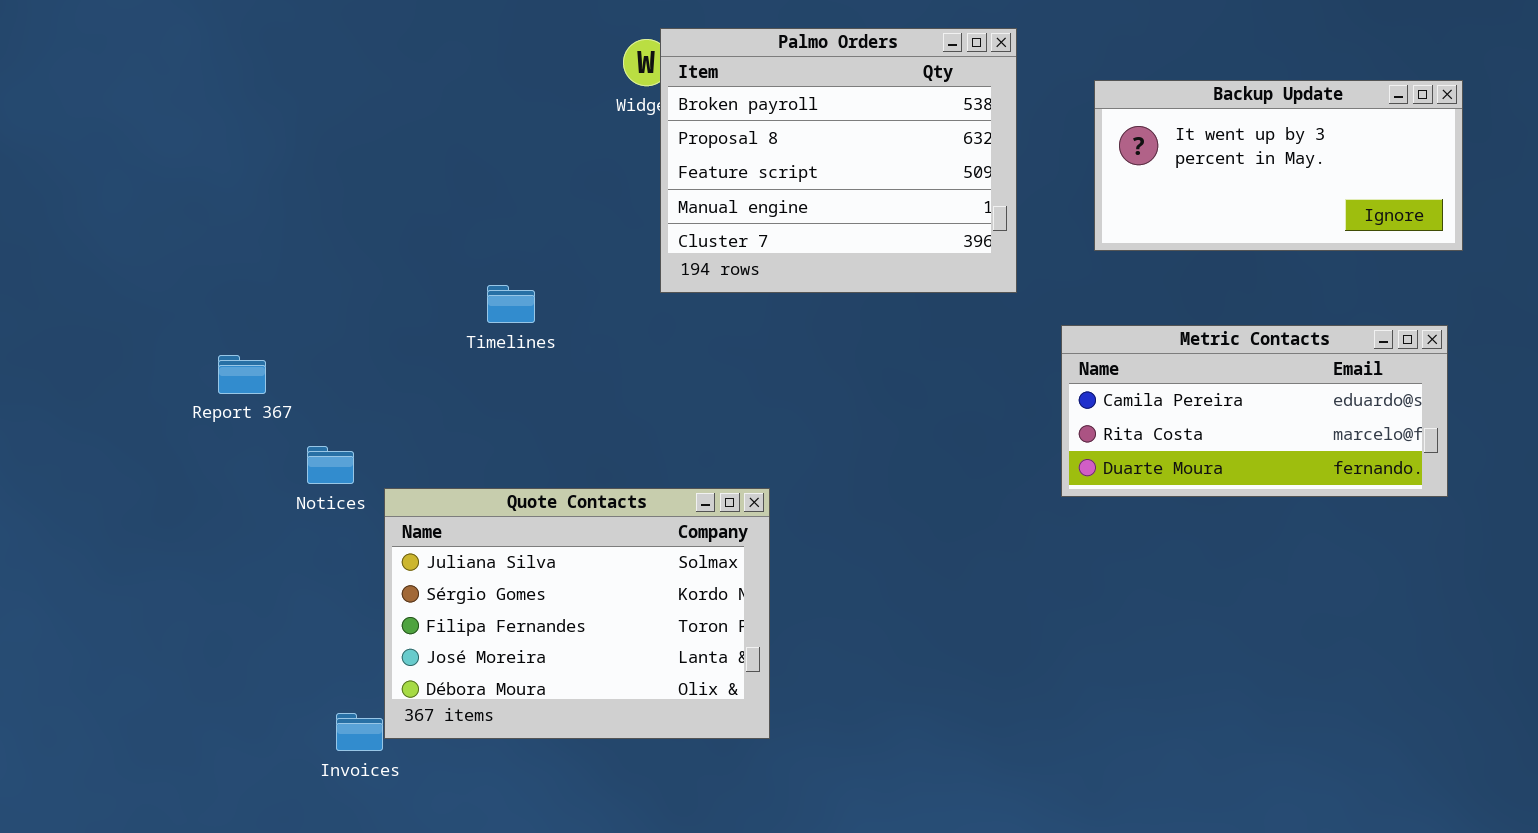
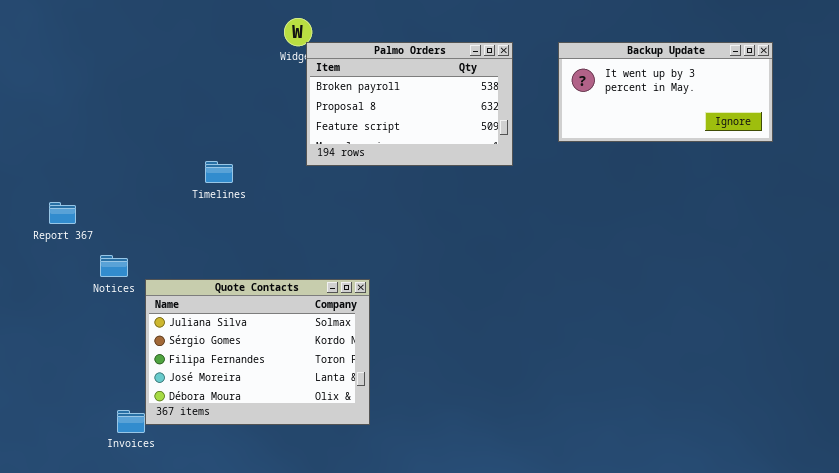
Palmo Orders: [660,28,1017,293] -> [306,42,513,166], resized
Metric Contacts: [1061,325,1448,497] -> none, closed

